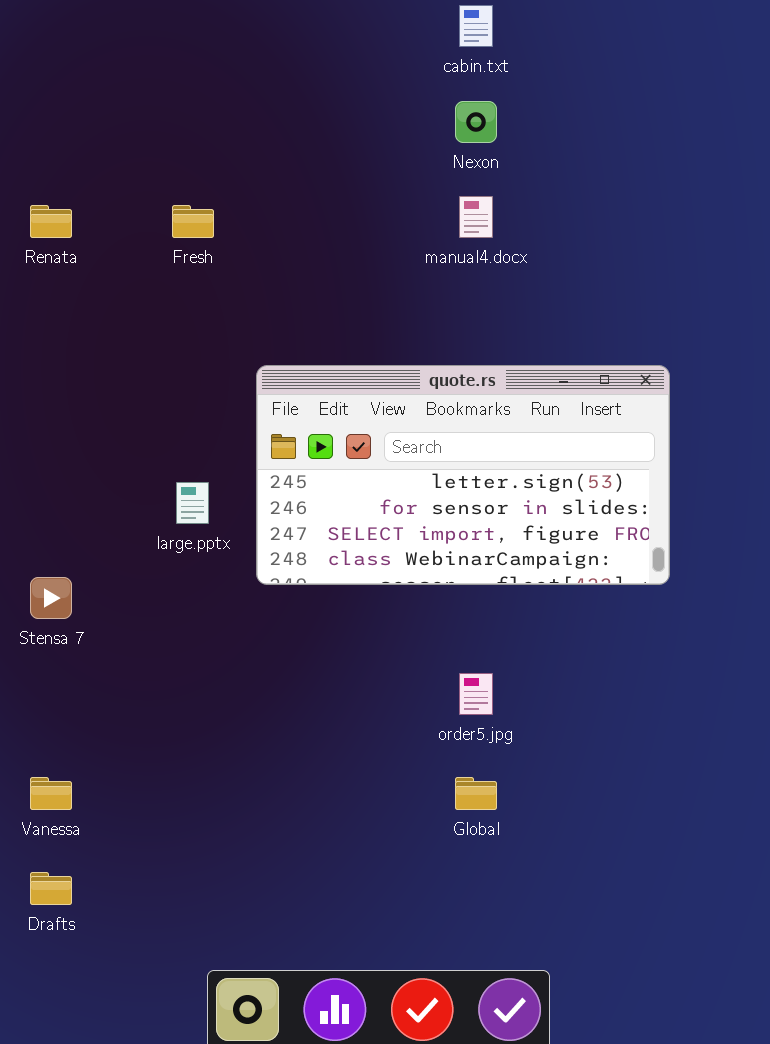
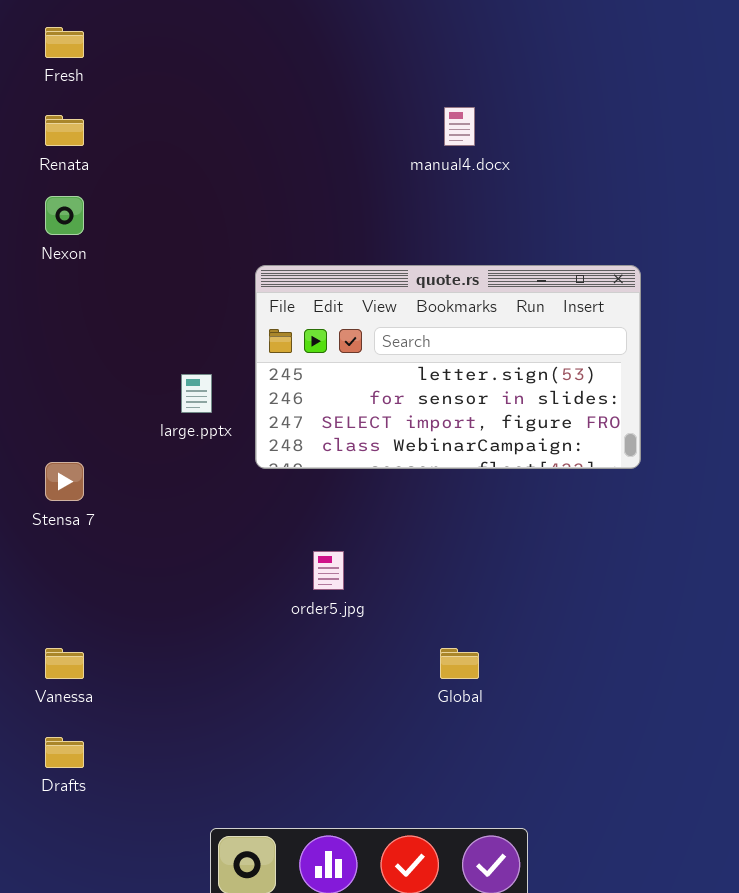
Nexon: [455,101,497,143] -> [45,196,84,235], moved
Fresh: [172,205,214,238] -> [45,27,84,58], moved
order5.jpg: [459,673,493,715] -> [313,551,344,590], moved

